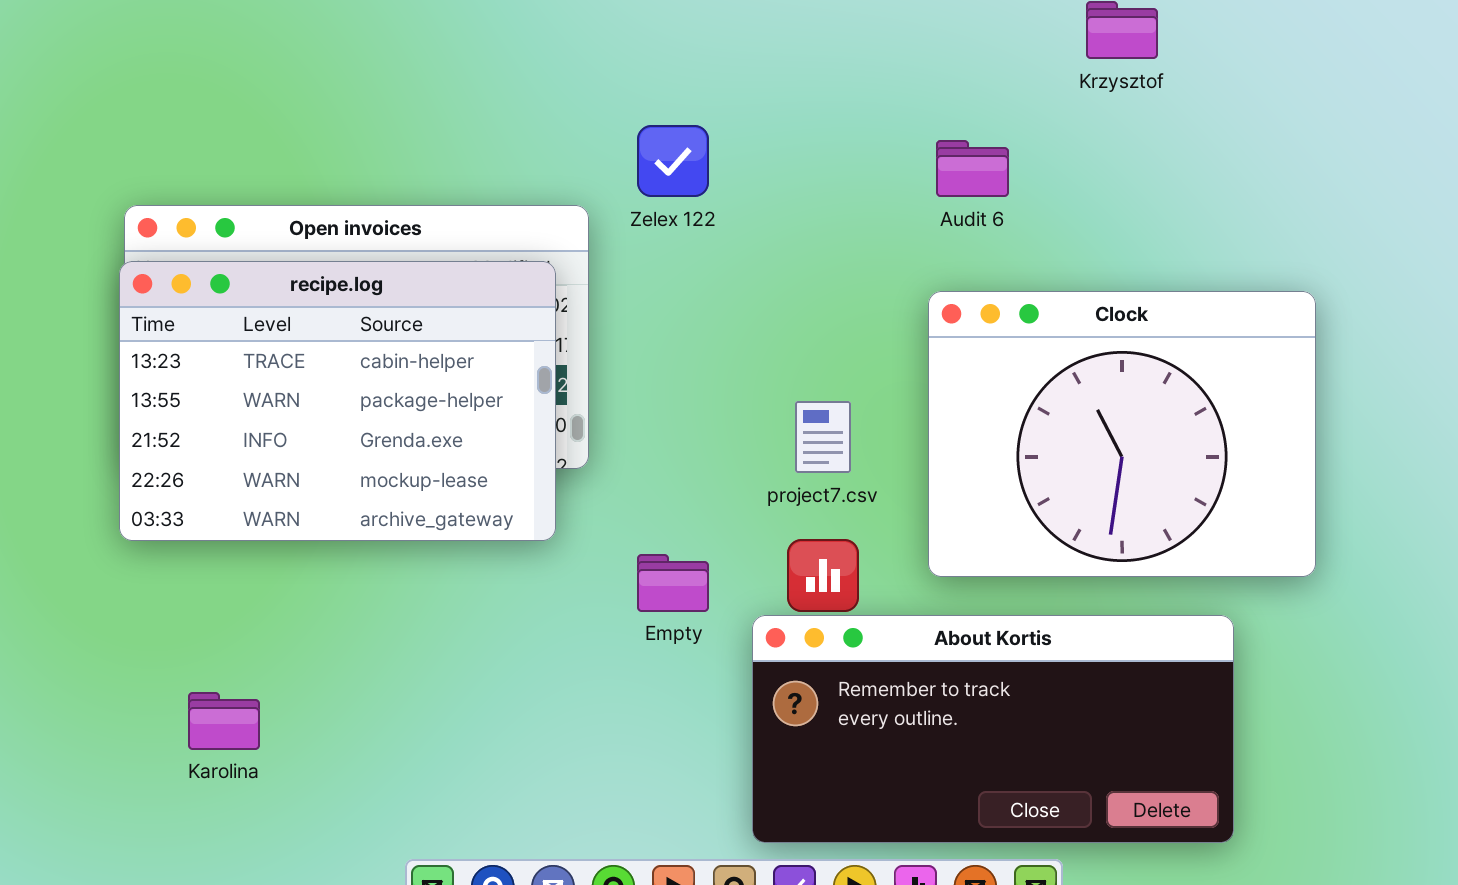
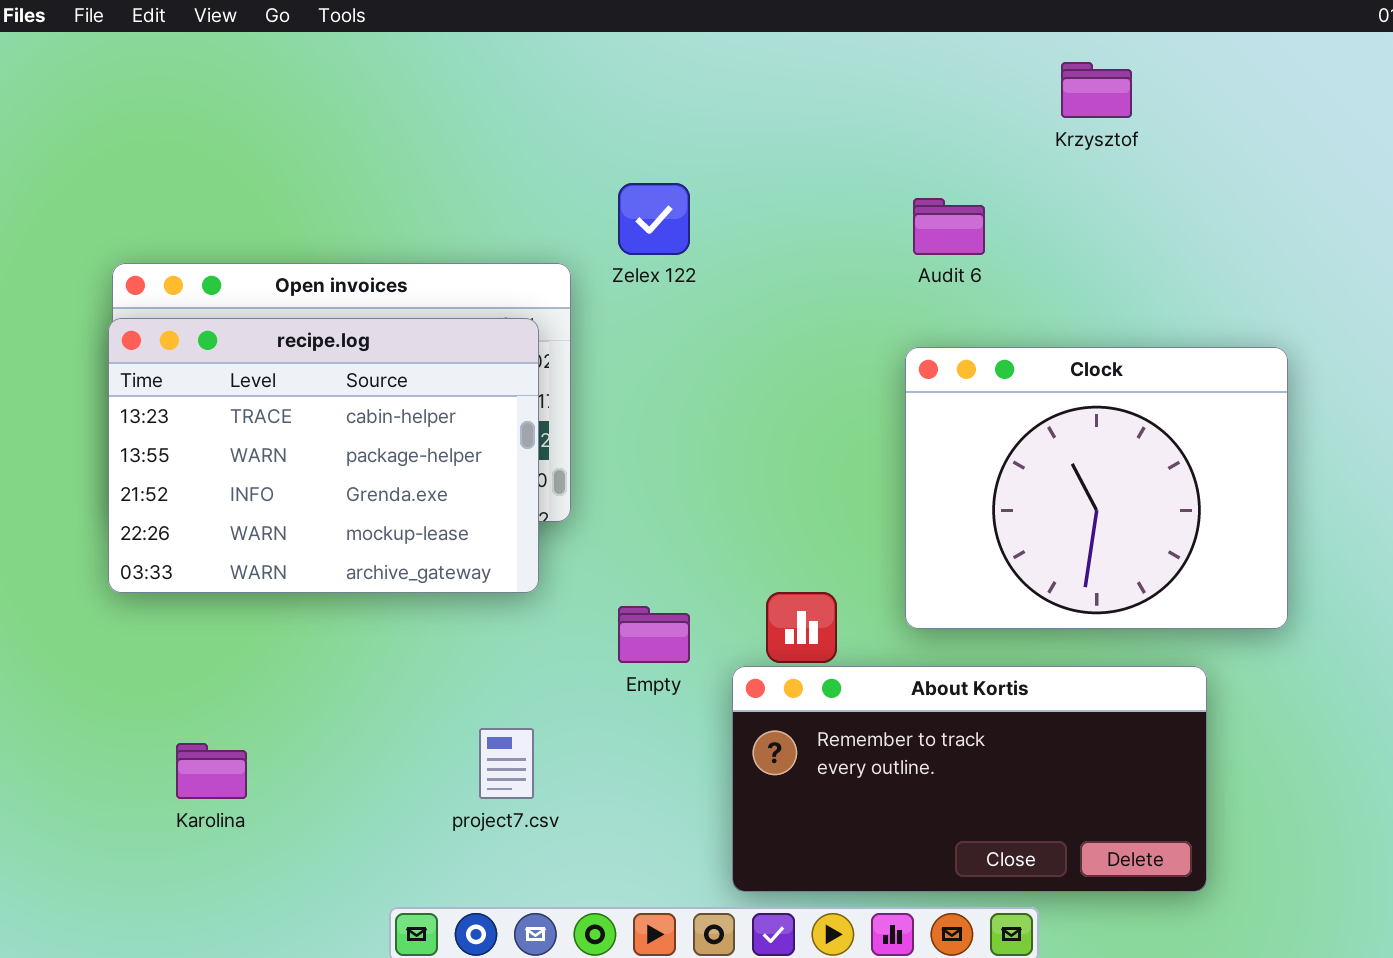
project7.csv: [795,401,851,473] -> [479,728,534,799], moved

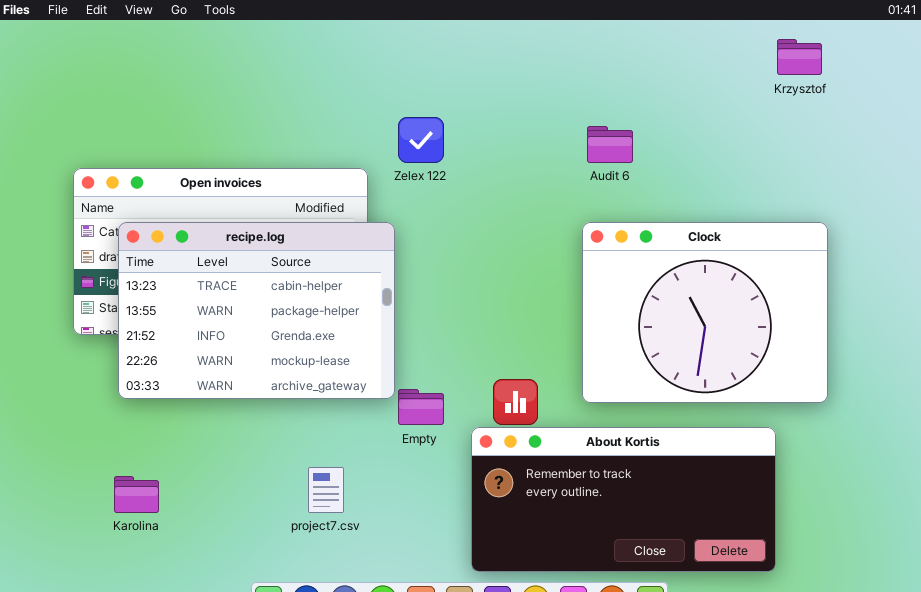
Krzysztof: [1061,62,1132,118] -> [777,39,822,75], moved
recipe.log: [108,318,539,593] -> [118,222,395,399], moved

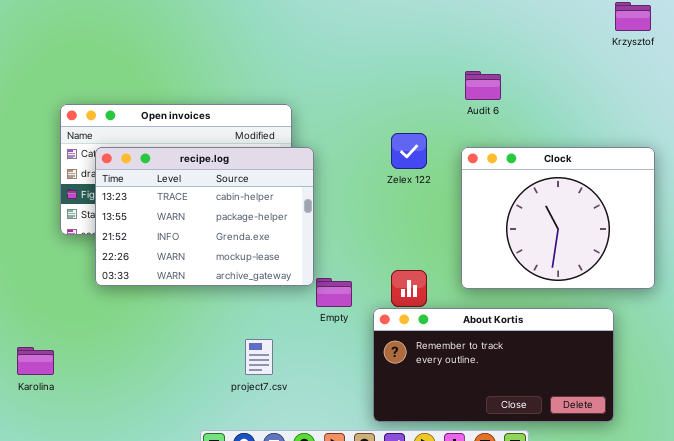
Zelex 122: [398,117,444,163] -> [391,133,427,169], moved
Karolina: [114,476,159,513] -> [17,347,54,375], moved

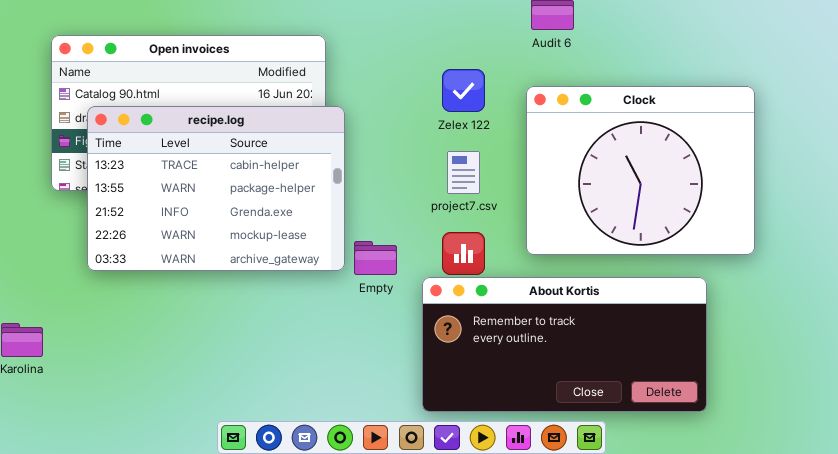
recipe.log: [95,147,314,286] -> [87,106,345,271], moved
project7.csv: [245,339,273,375] -> [447,151,480,194], moved

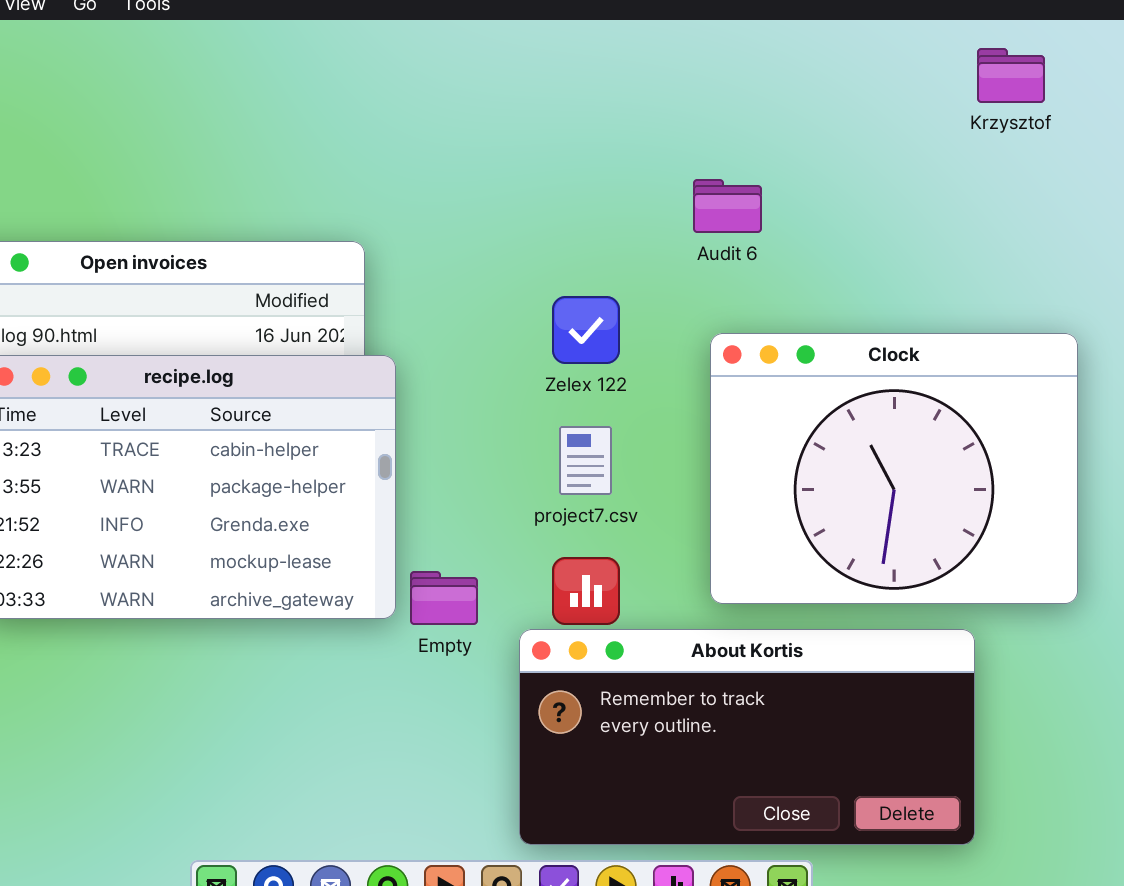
Clock: [526,86,755,255] -> [710,333,1078,604], moved

